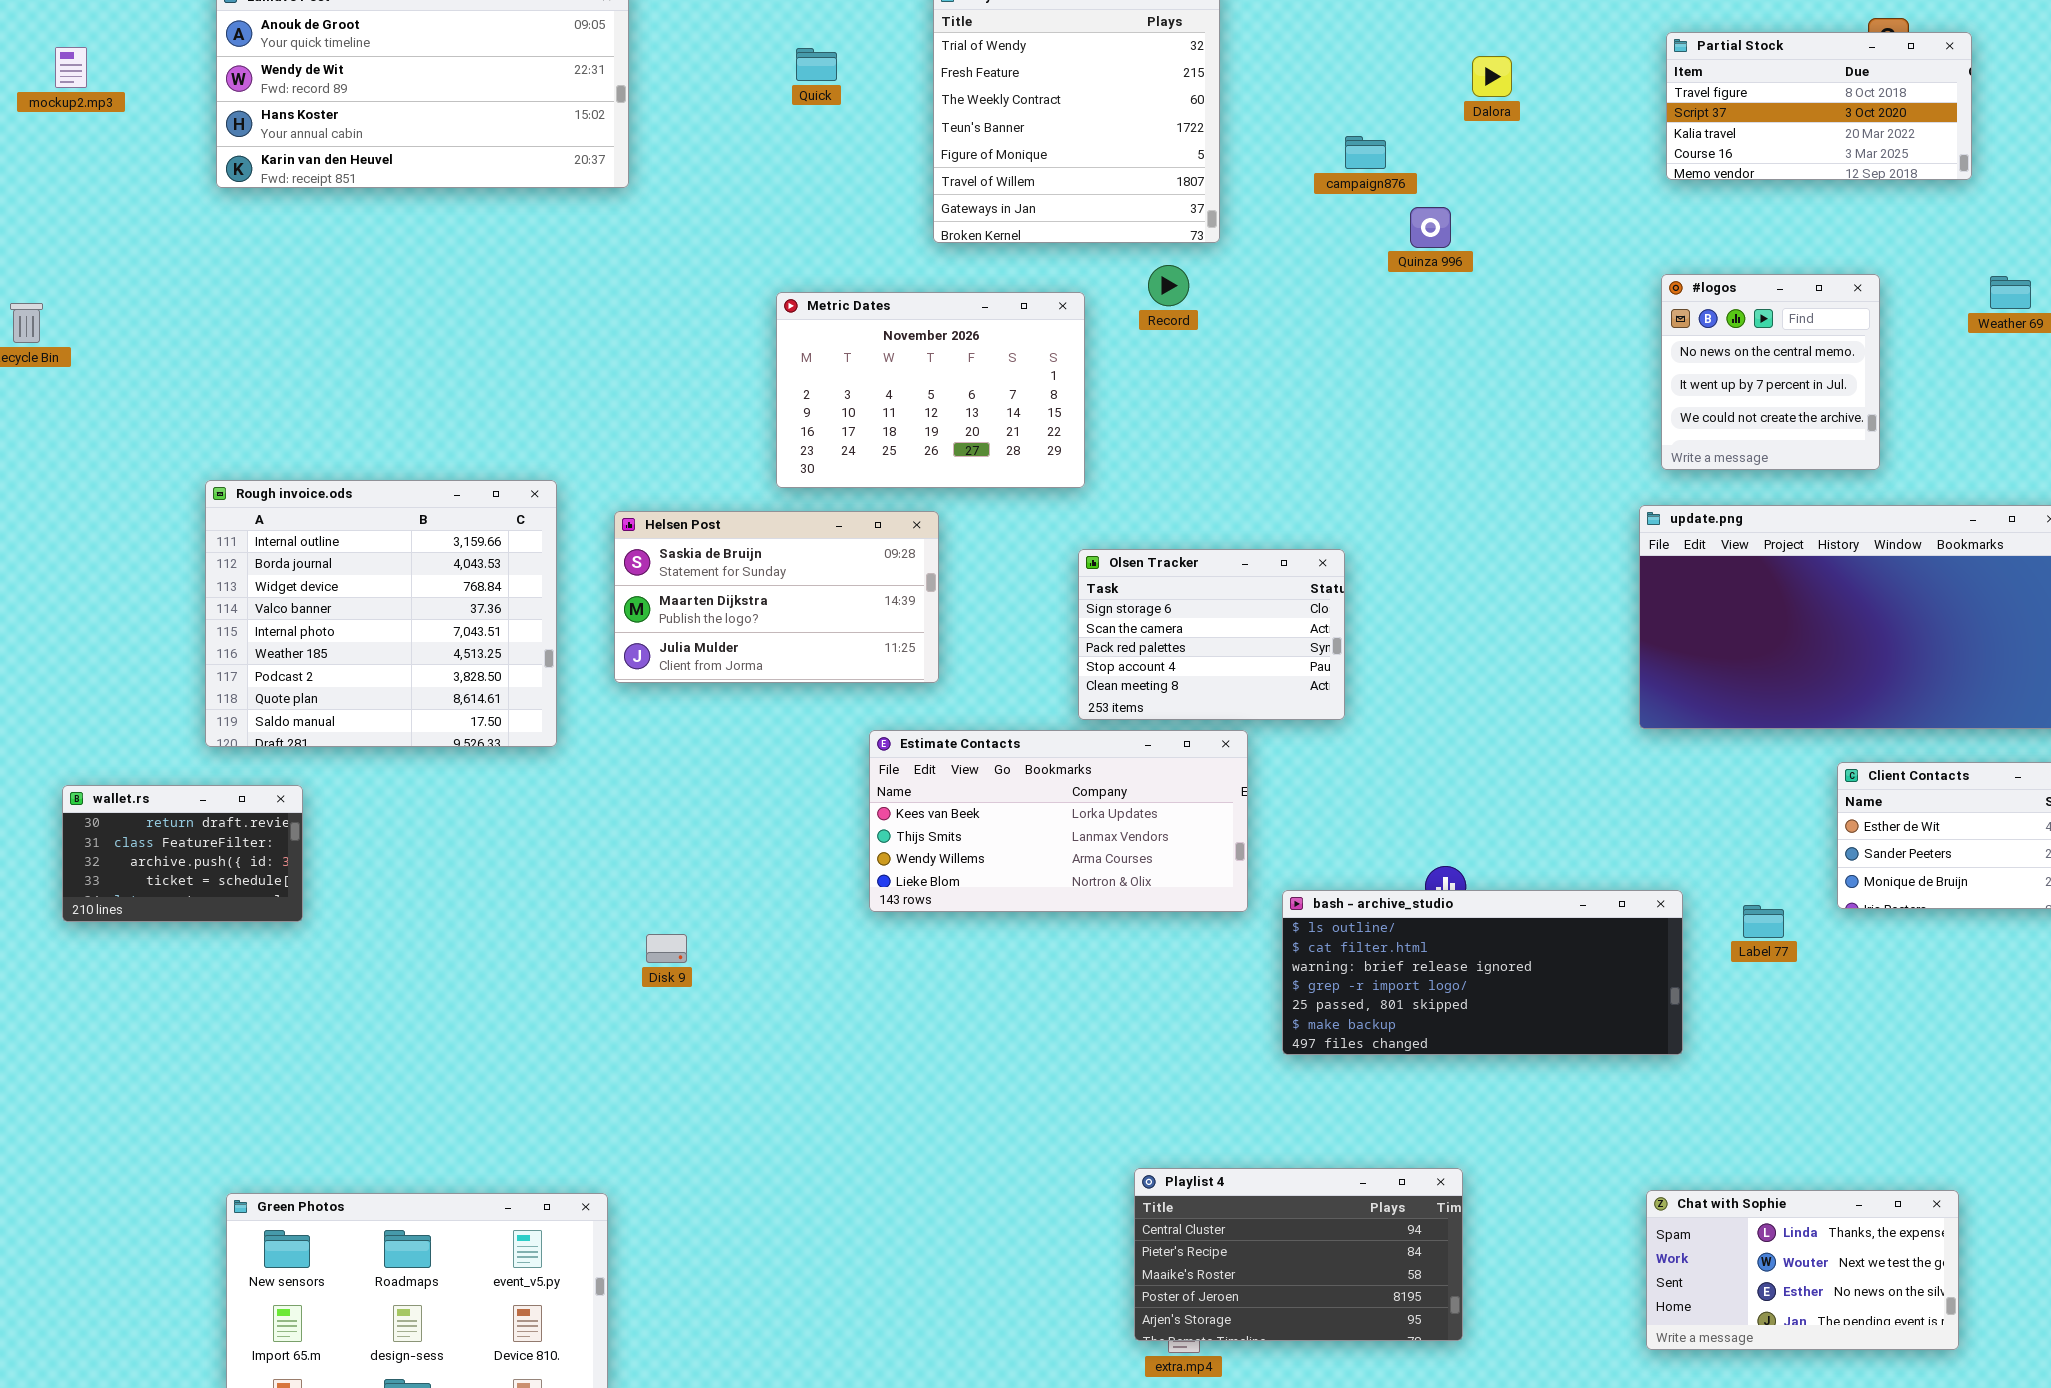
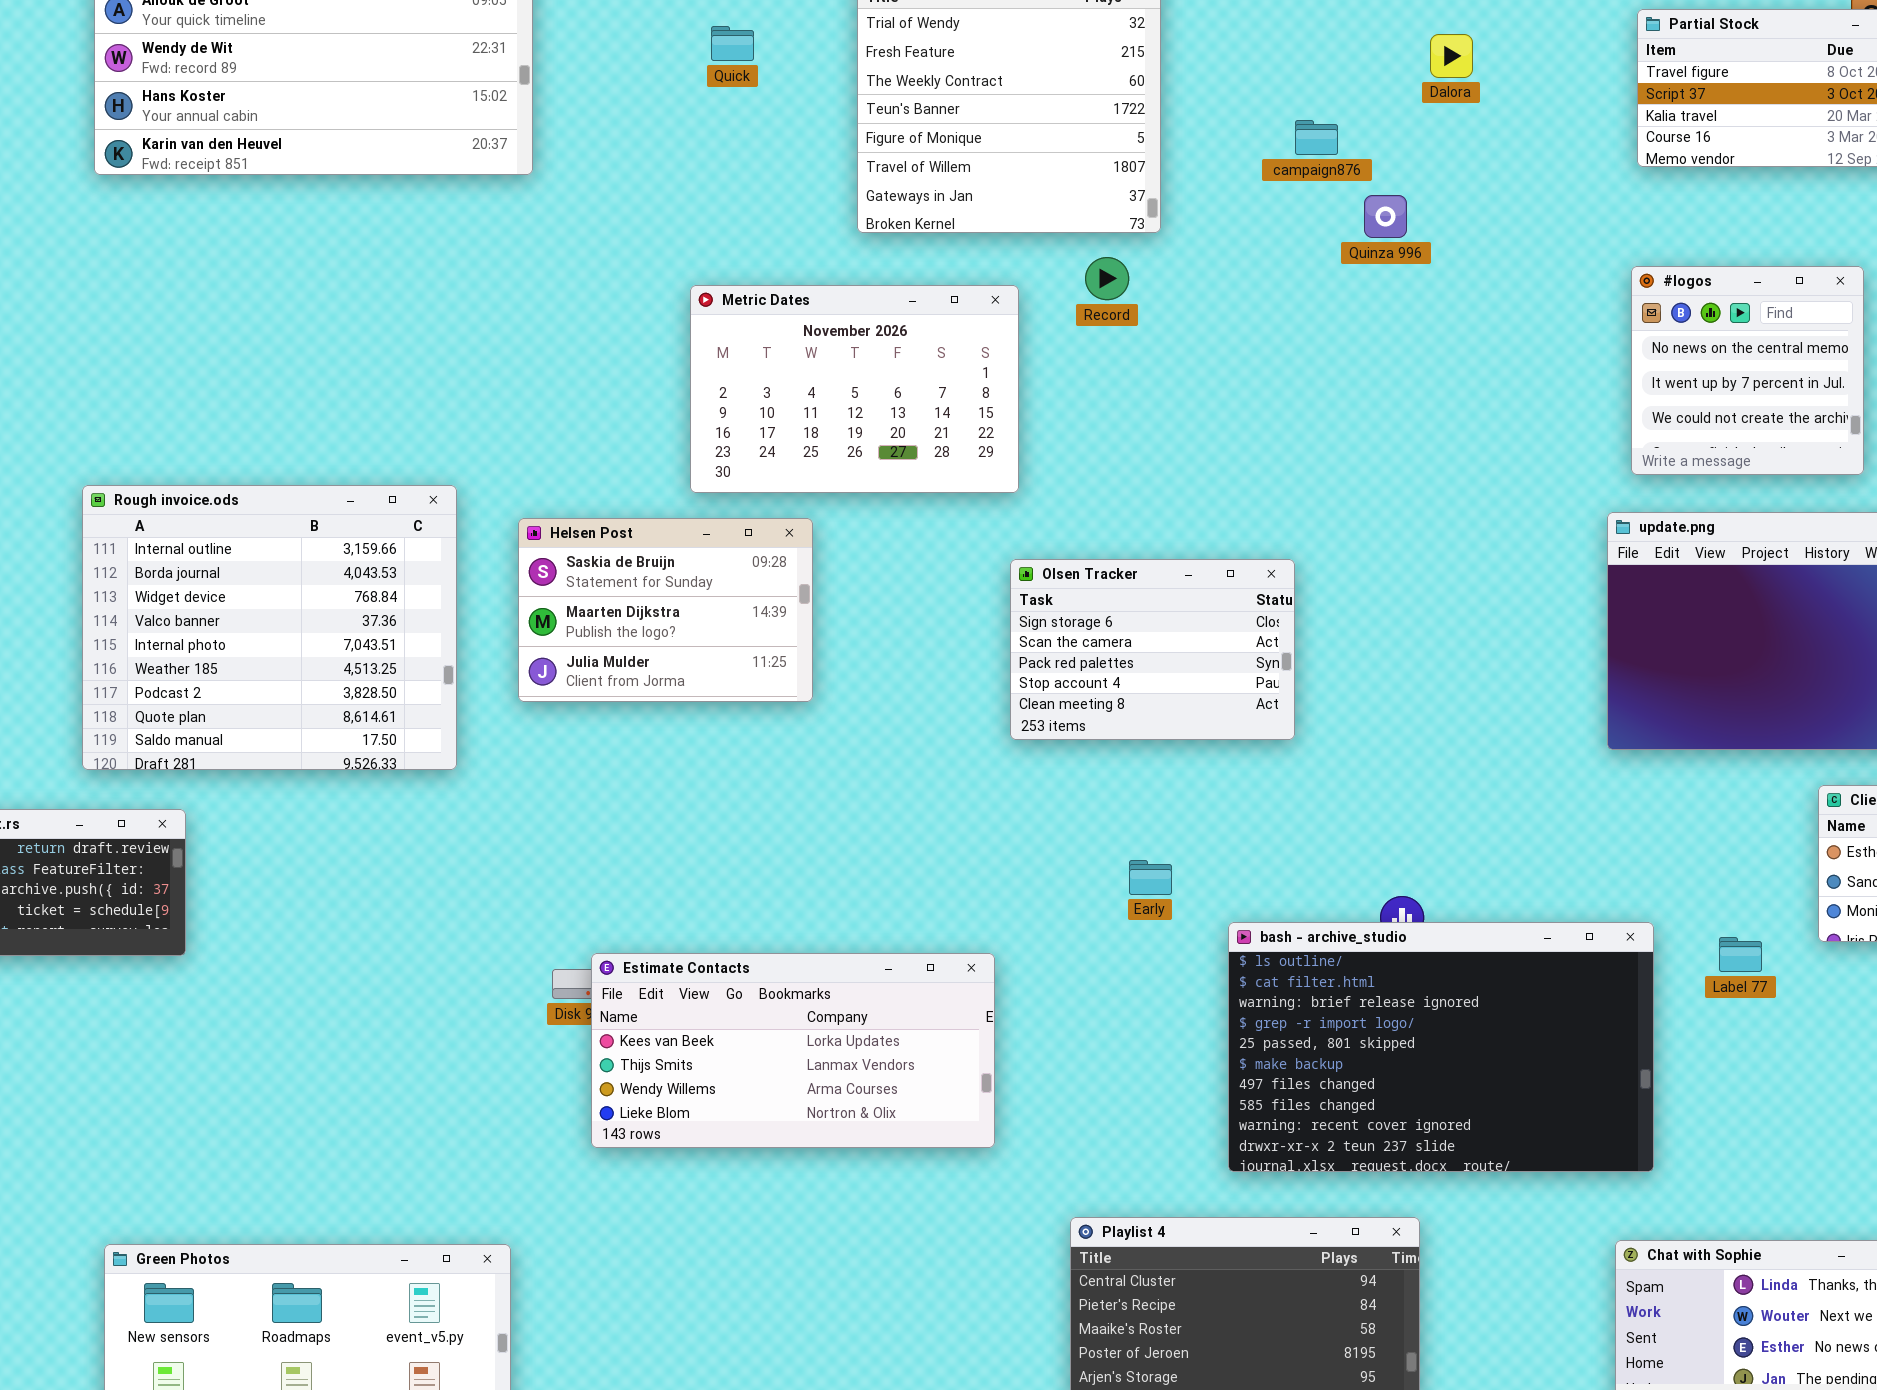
Helsen Post: [614,511,939,683] -> [518,518,813,702], resized
Estimate Contacts: [869,730,1248,912] -> [591,953,995,1148], moved
bash - archive_studio: [1282,890,1683,1055] -> [1228,922,1654,1172], resized

